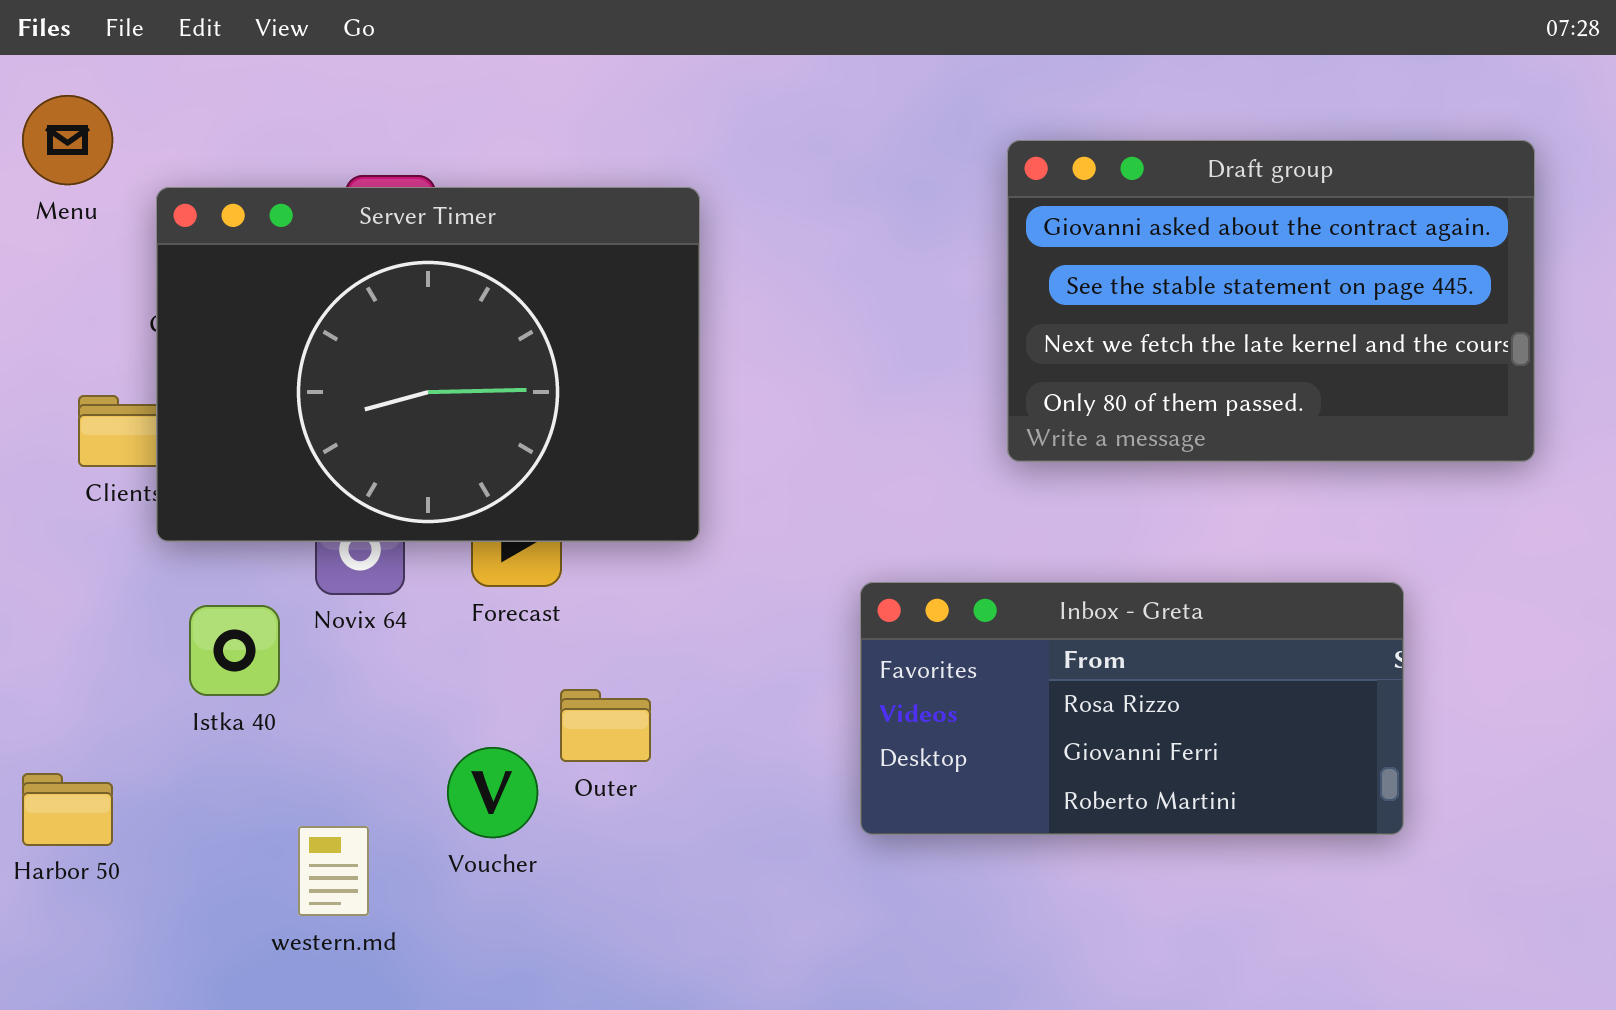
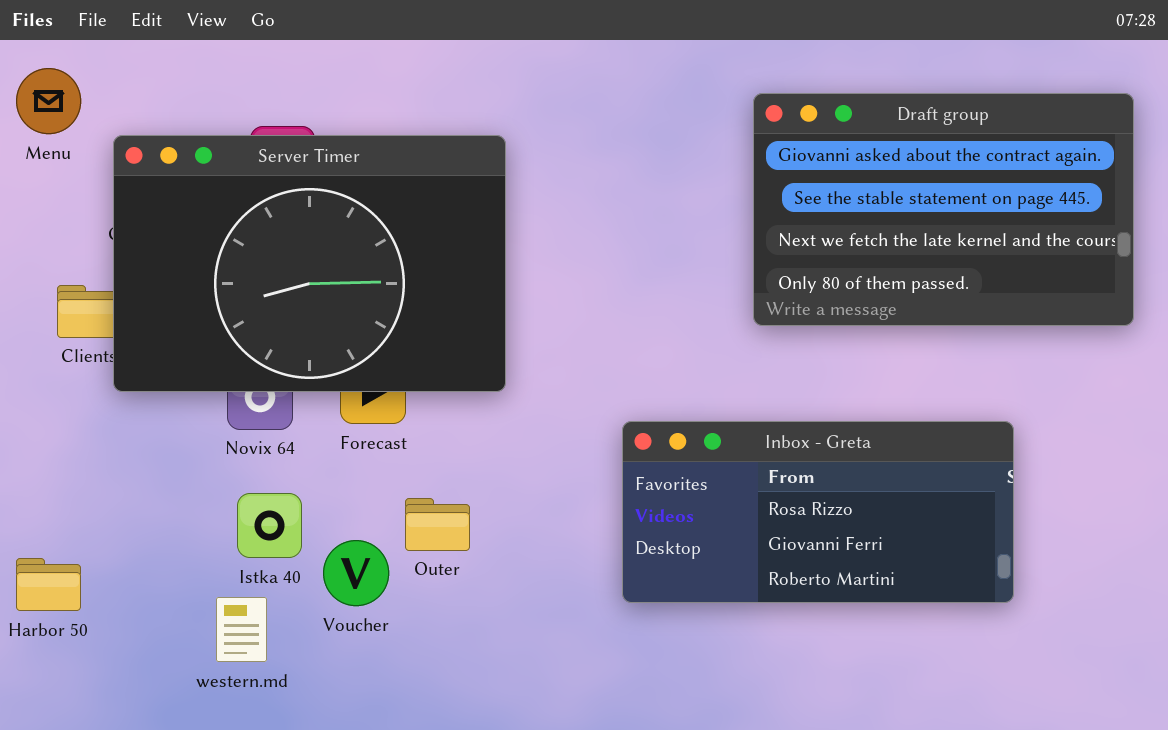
Draft group: [1007,140,1535,462] -> [753,93,1134,326], moved
Istka 40: [189,605,280,696] -> [237,493,302,558], moved

